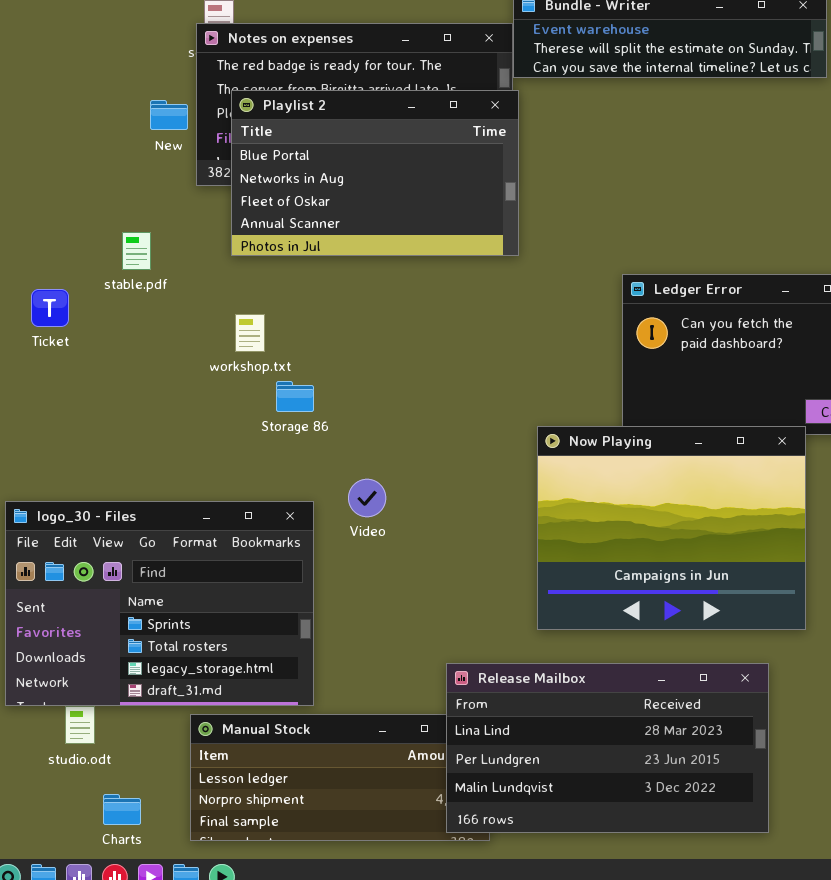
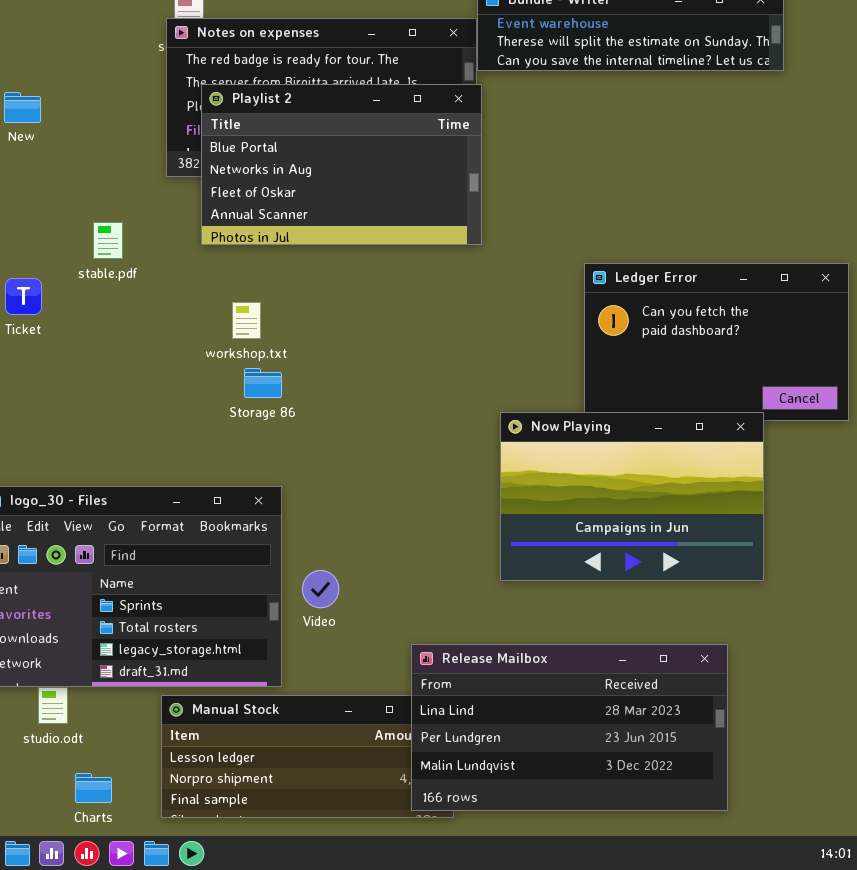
New: [150,100,188,130] -> [4,92,41,123], moved
workshop.txt: [235,314,265,352] -> [232,302,261,339], moved
Now Playing: [537,426,806,630] -> [500,412,764,581], resized
Video: [348,479,386,517] -> [302,570,339,608], moved

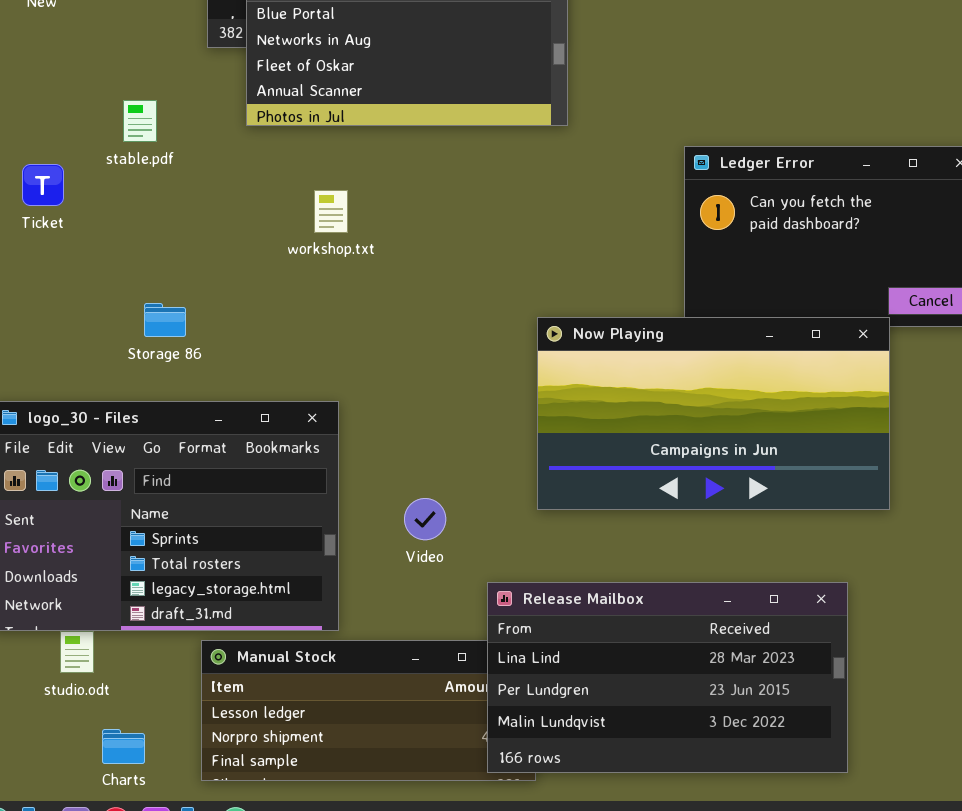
workshop.txt: [232,302,261,339] -> [314,190,348,233], moved
Storage 86: [244,368,282,398] -> [144,303,186,337], moved
Now Playing: [500,412,764,581] -> [537,317,890,510], resized
Video: [302,570,339,608] -> [404,498,446,540], moved

